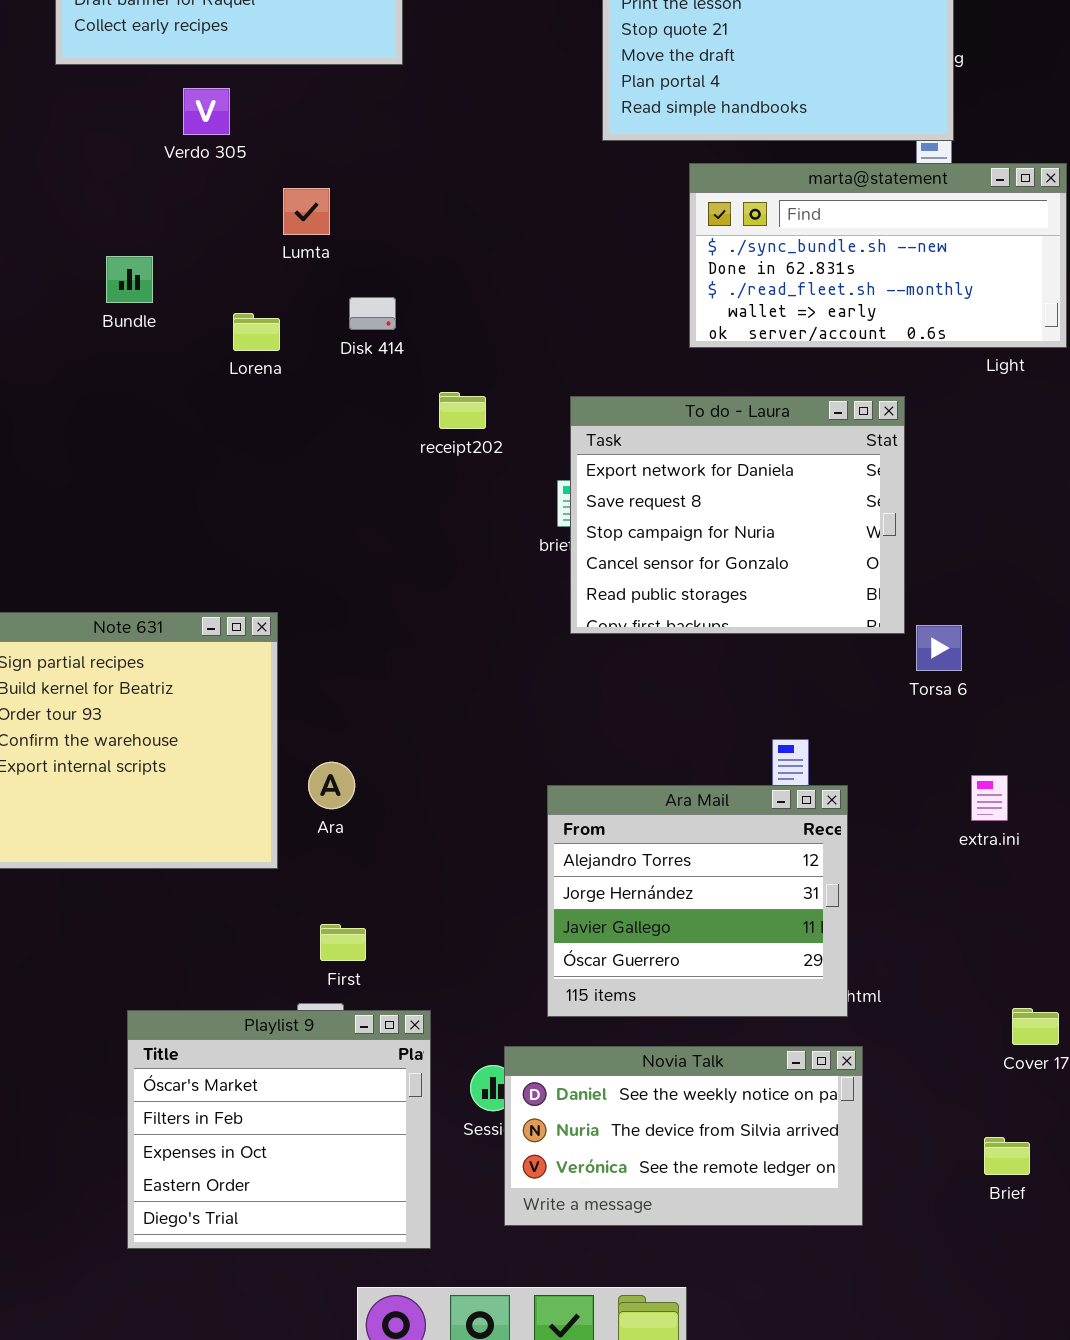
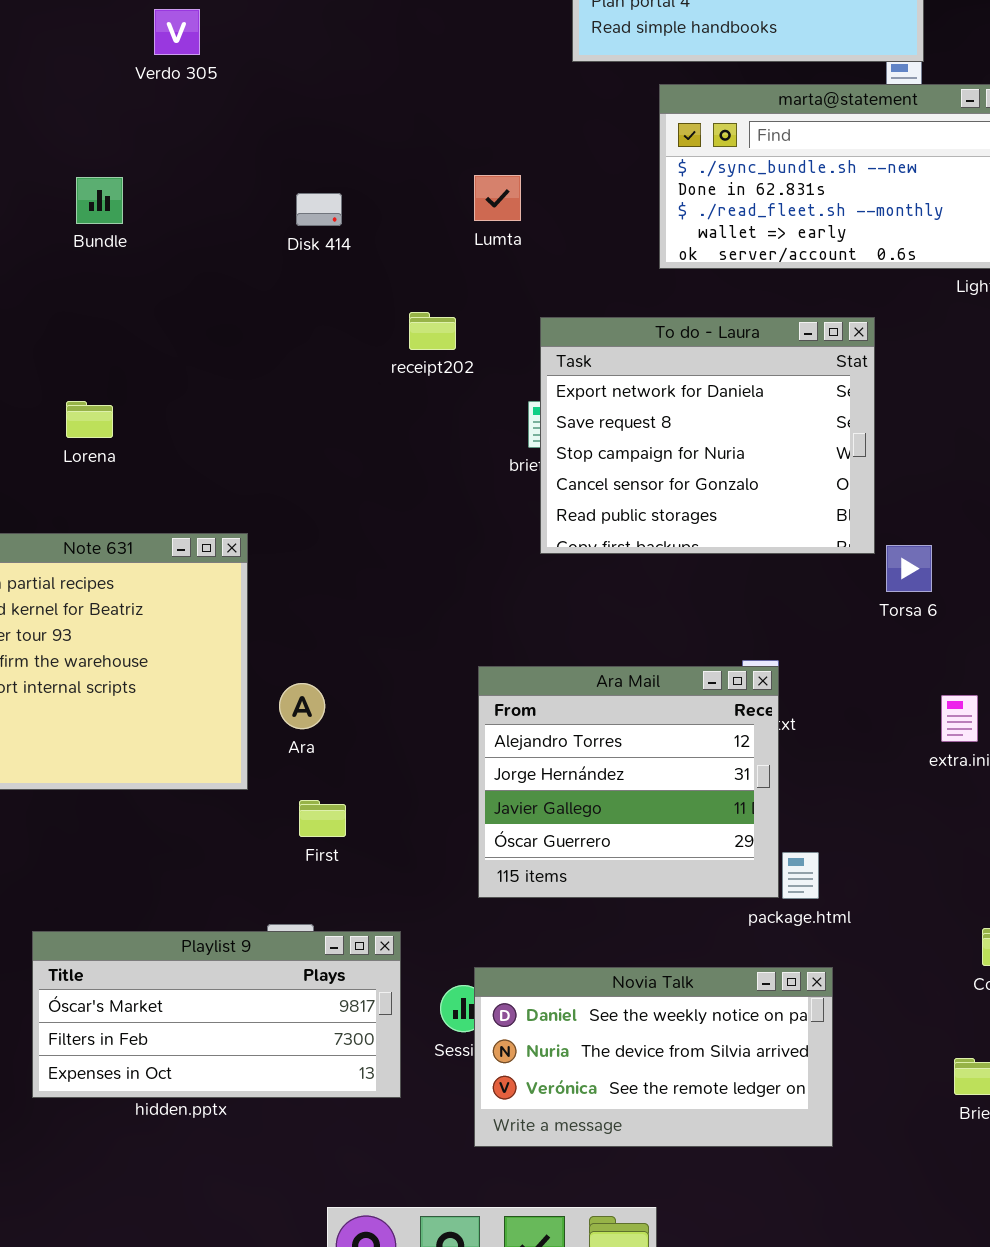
Lumta: [283,188,330,235] -> [474,175,521,221], moved
Disk 414: [349,297,396,330] -> [296,193,342,226], moved
Lorena: [233,313,280,351] -> [66,401,113,438], moved
Ara Mail: [547,785,848,1017] -> [478,666,779,898], moved
First: [320,924,366,961] -> [299,800,346,837], moved
Playlist 9: [127,1010,431,1249] -> [32,931,401,1098], resized

